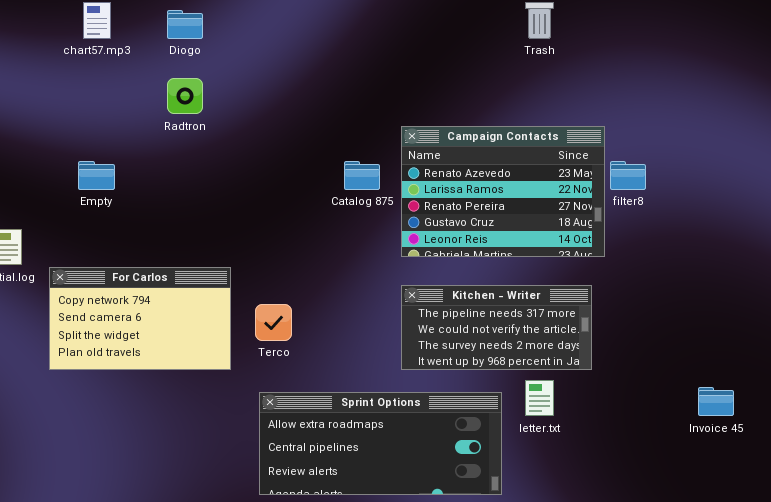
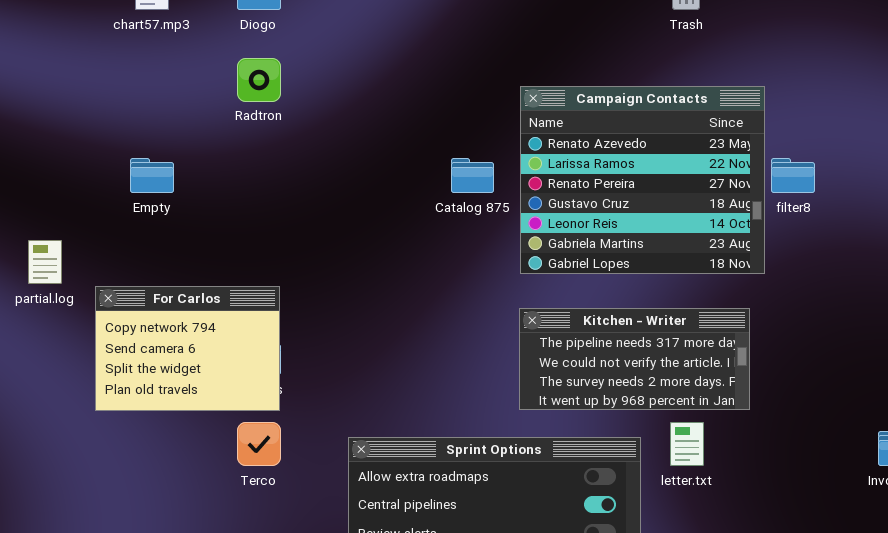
Campaign Contacts: [401,126,605,257] -> [520,86,765,274], resized
For Carlos: [49,267,231,370] -> [95,286,280,411], resized
Terco: [255,304,292,341] -> [237,422,281,466], moved

